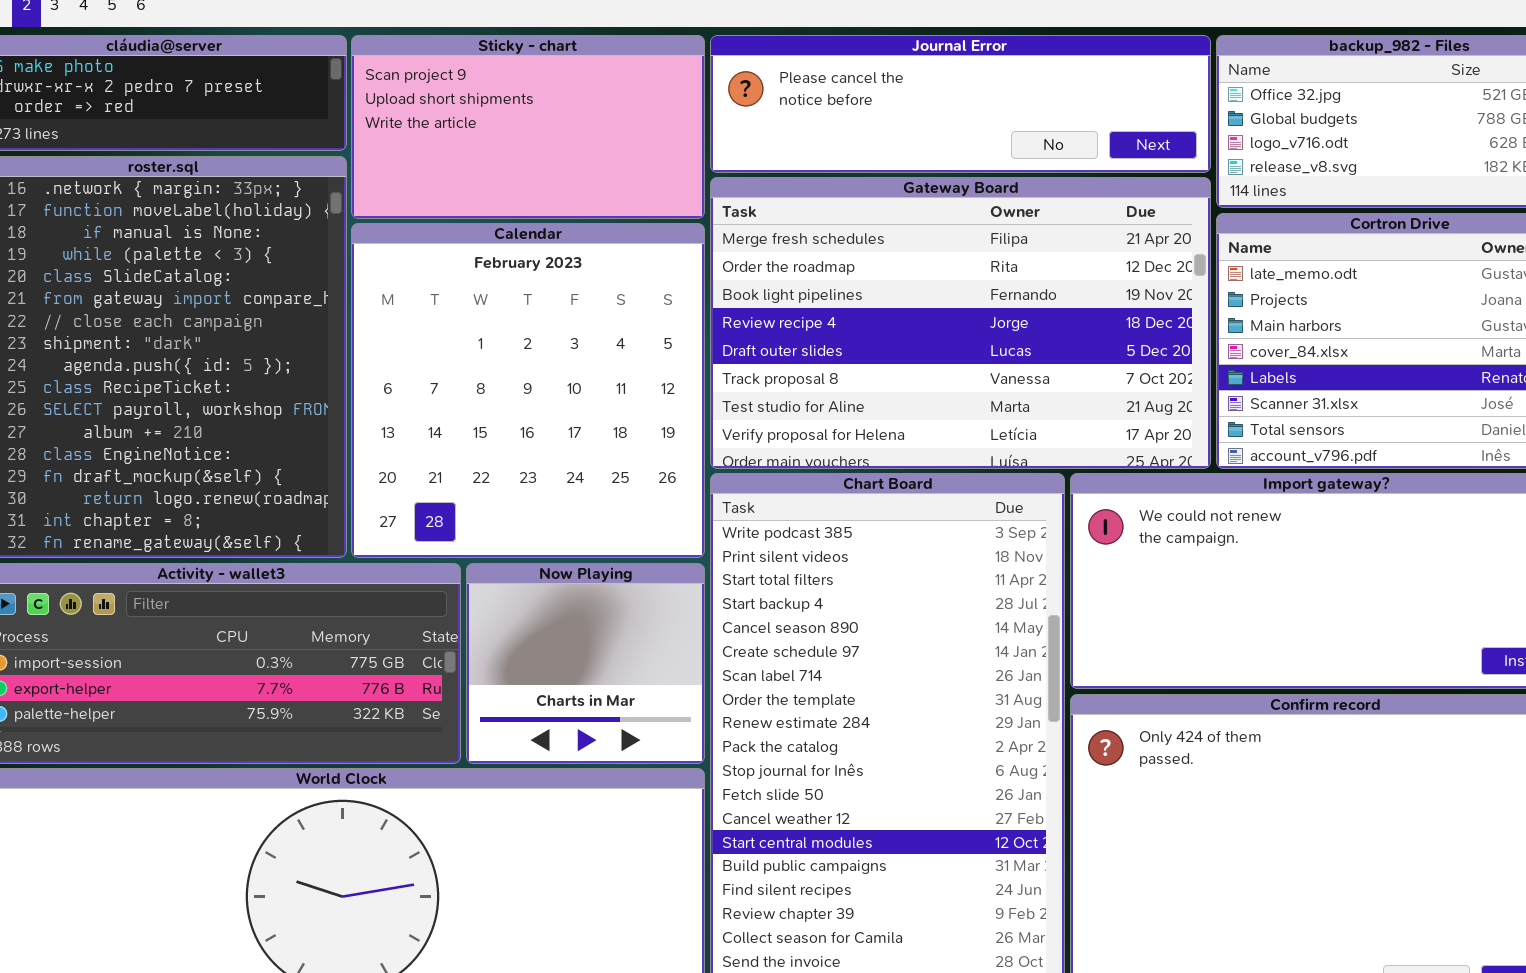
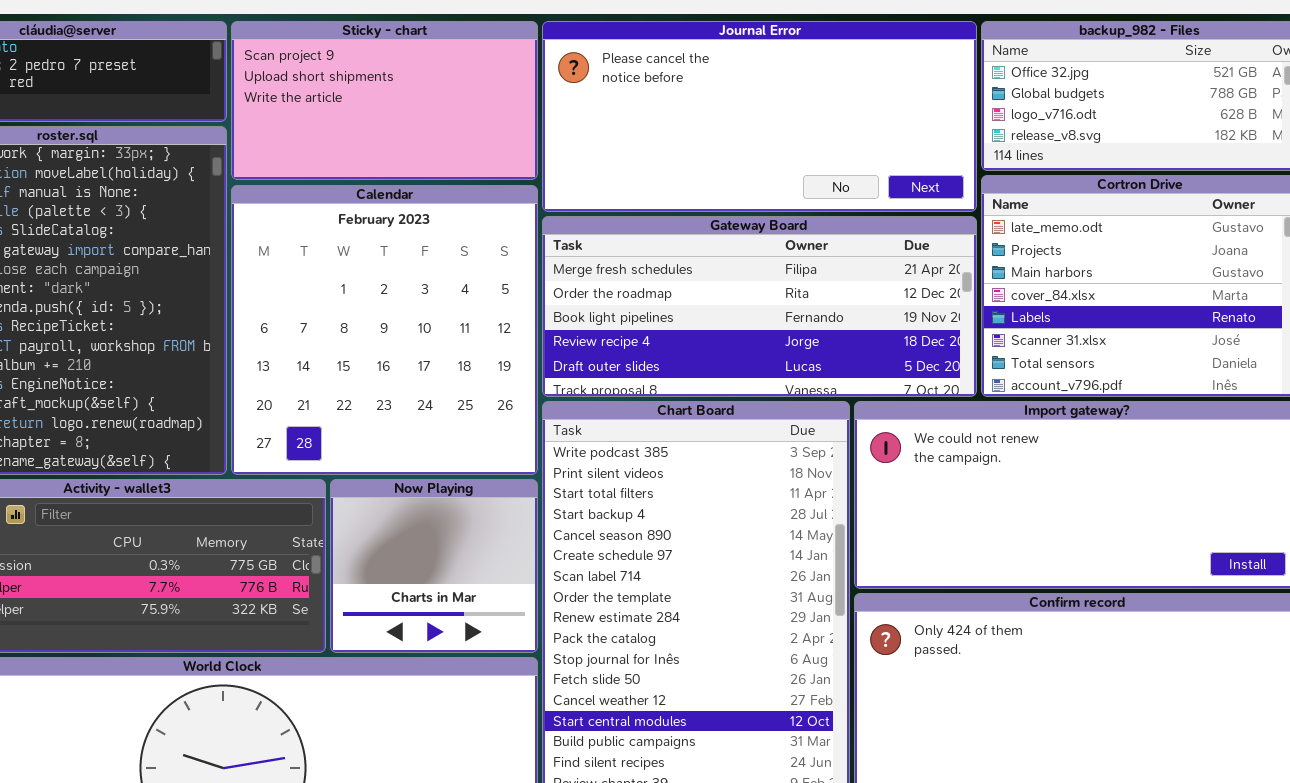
Journal Error: [710,35,1211,173] -> [542,21,977,212], resized
Gateway Board: [710,177,1211,469] -> [542,216,977,397], resized

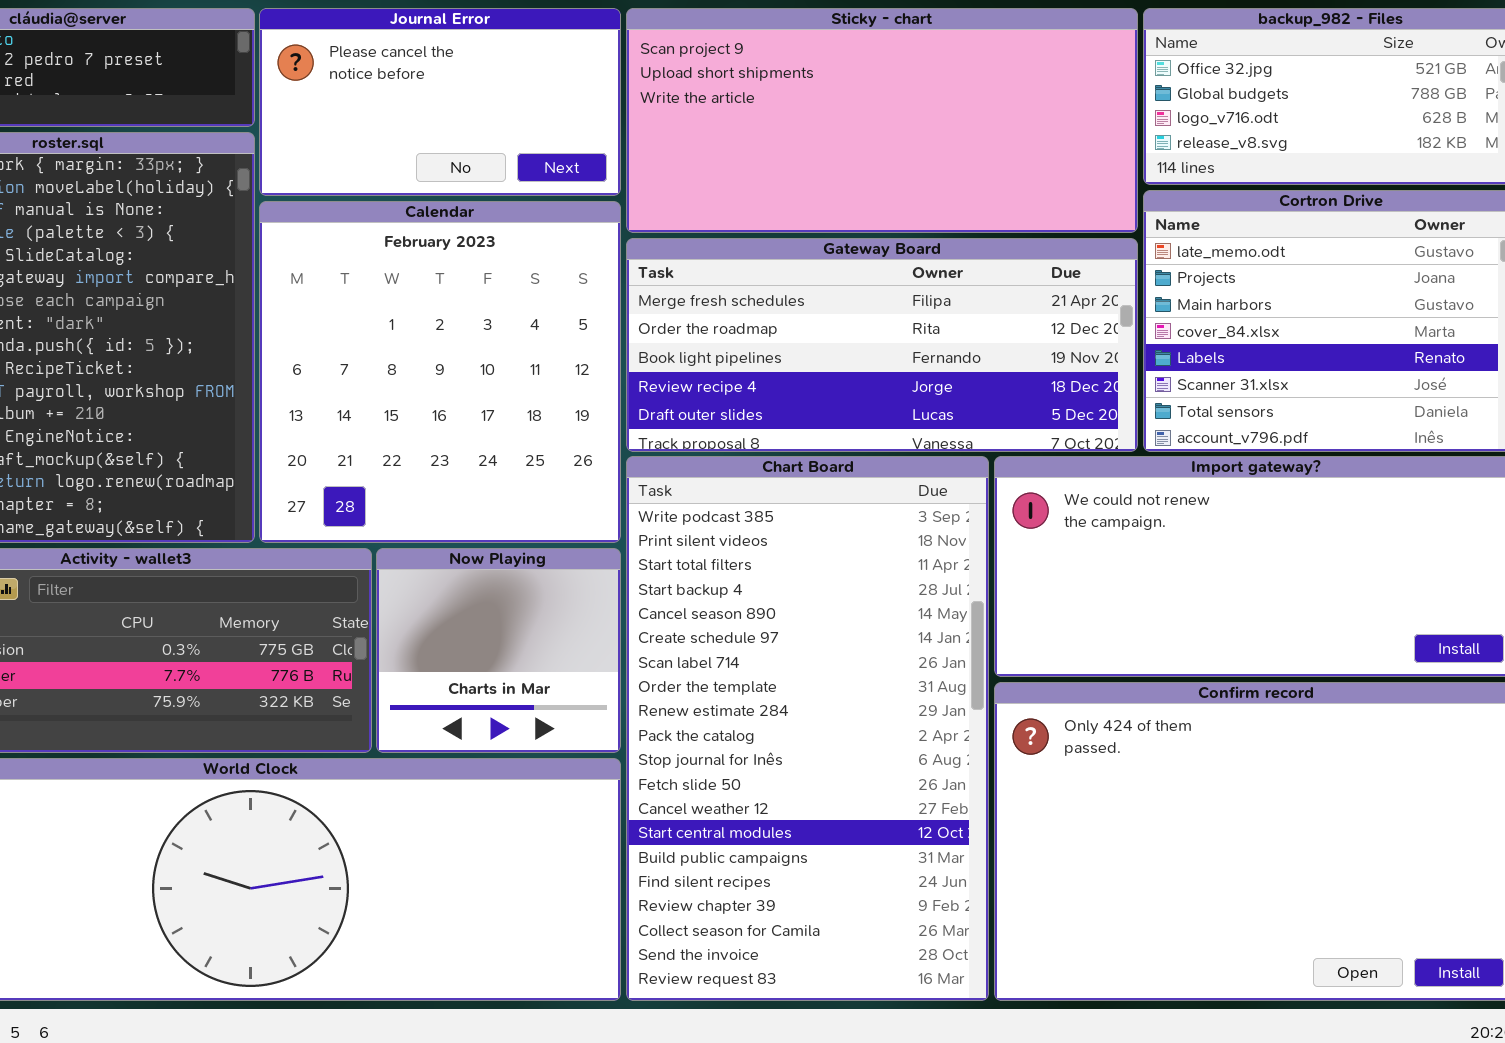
Sticky - chart: [231,21,538,180] -> [626,8,1138,233], moved, resized
Journal Error: [542,21,977,212] -> [259,8,621,196], moved, resized

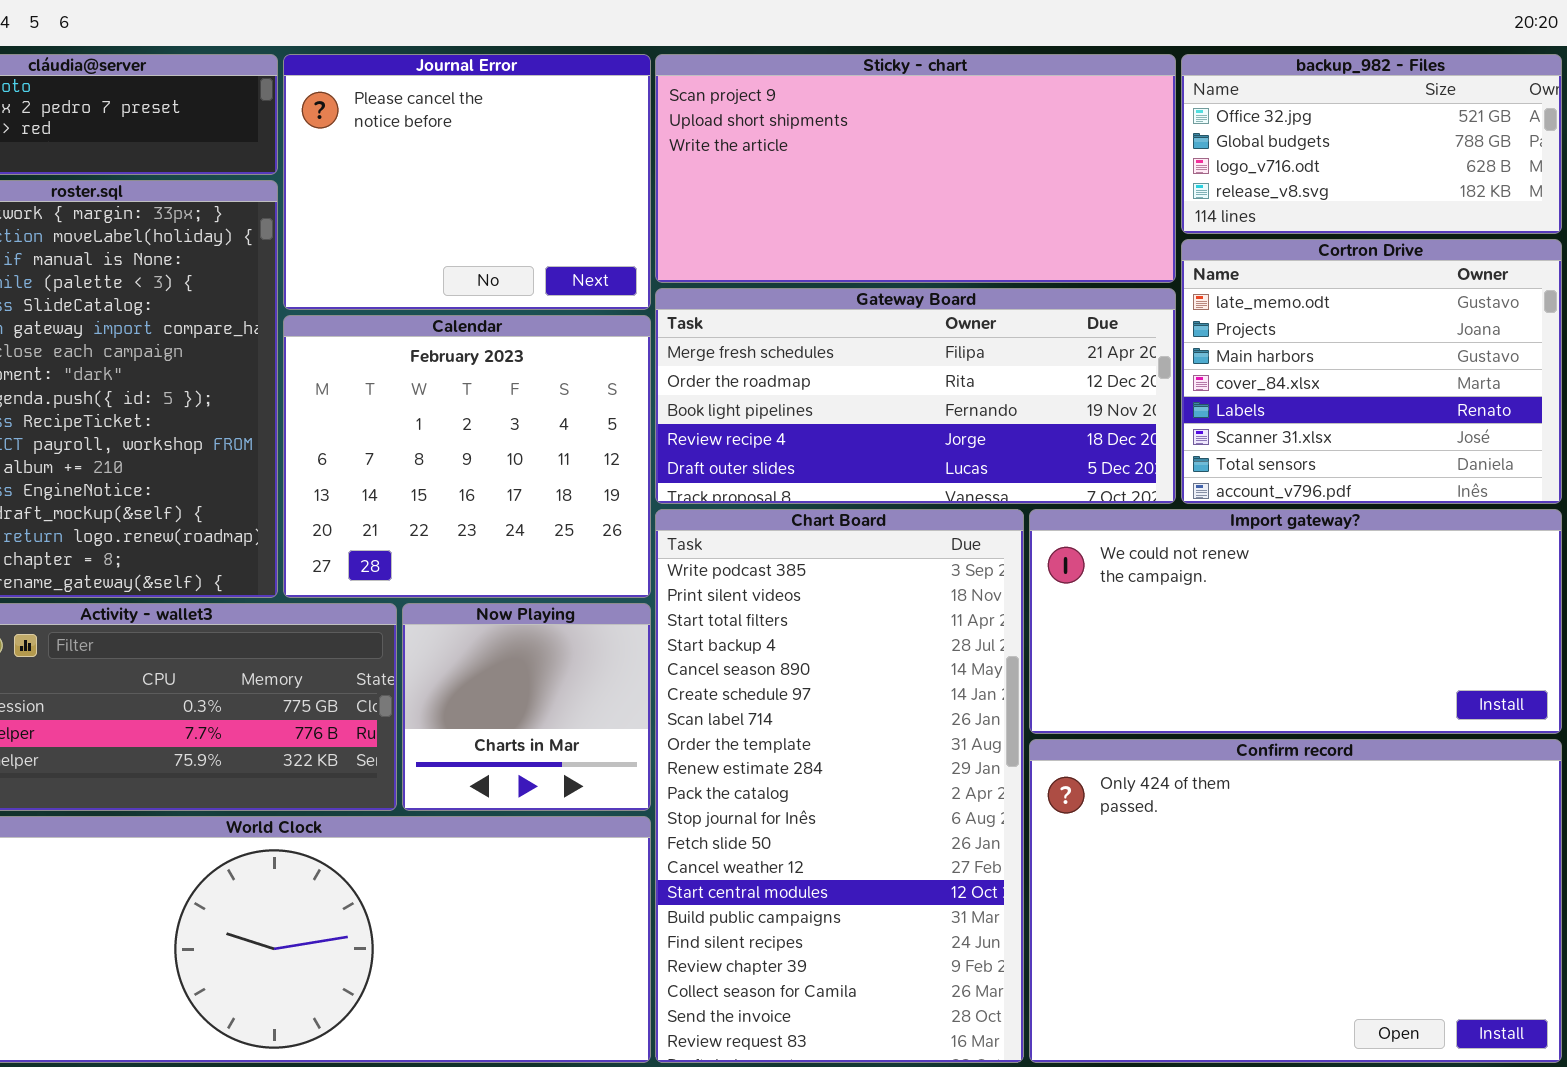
Journal Error: [259,8,621,196] -> [283,54,651,310], resized
Calendar: [259,201,621,543] -> [283,315,651,598], resized

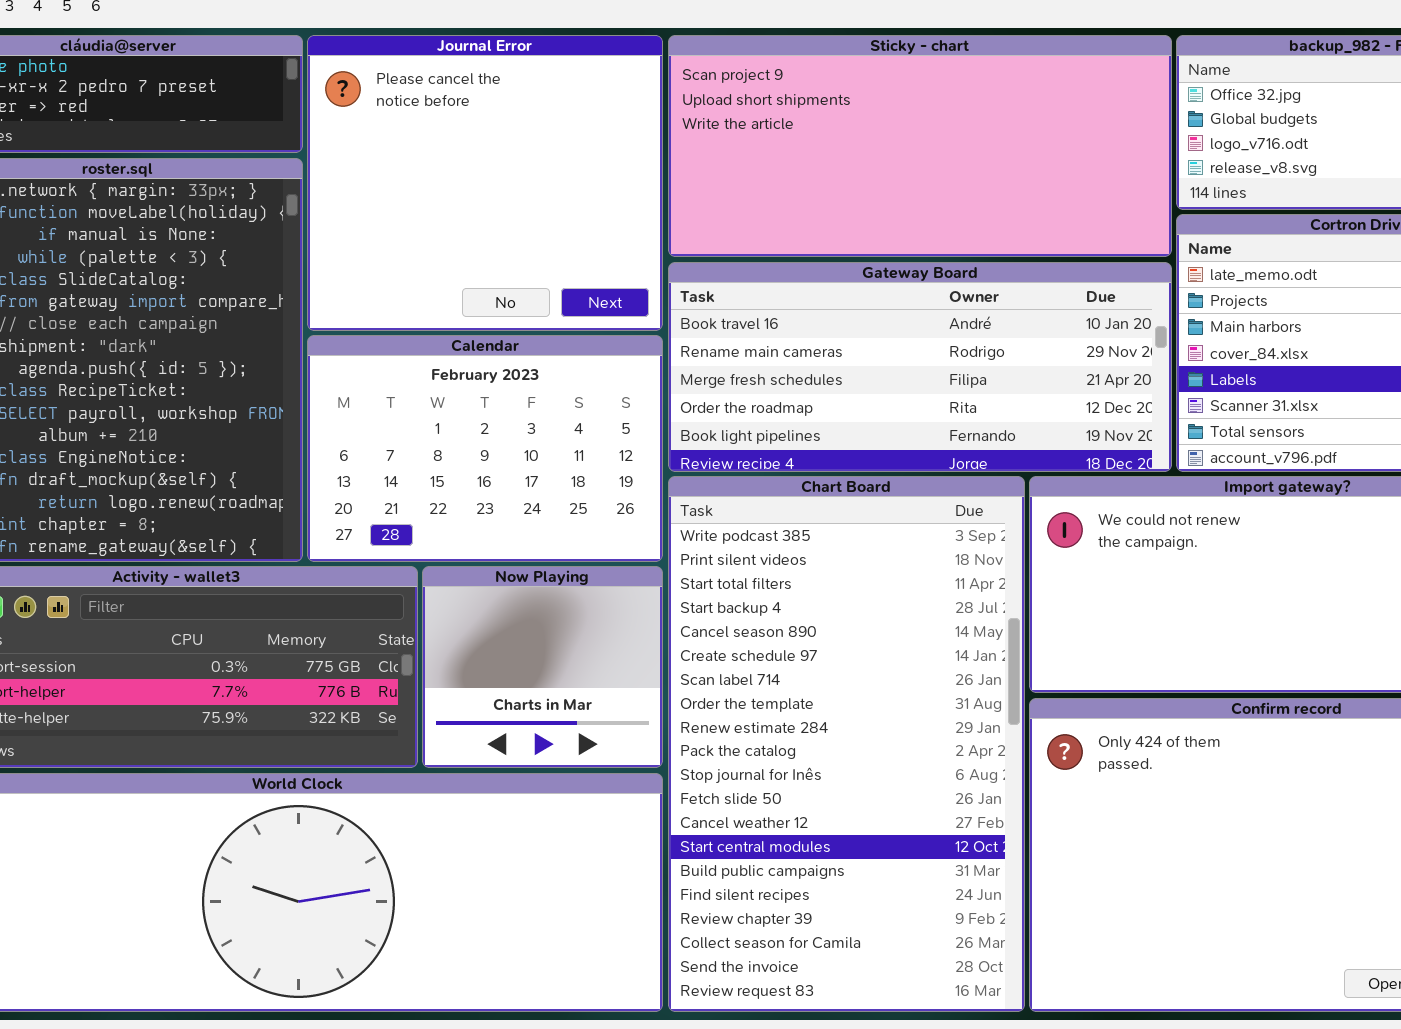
Journal Error: [283,54,651,310] -> [307,35,663,331], resized
Gateway Board: [655,288,1176,504] -> [668,262,1172,472], scrolled up 2 rows
Calendar: [283,315,651,598] -> [307,335,663,562], resized

